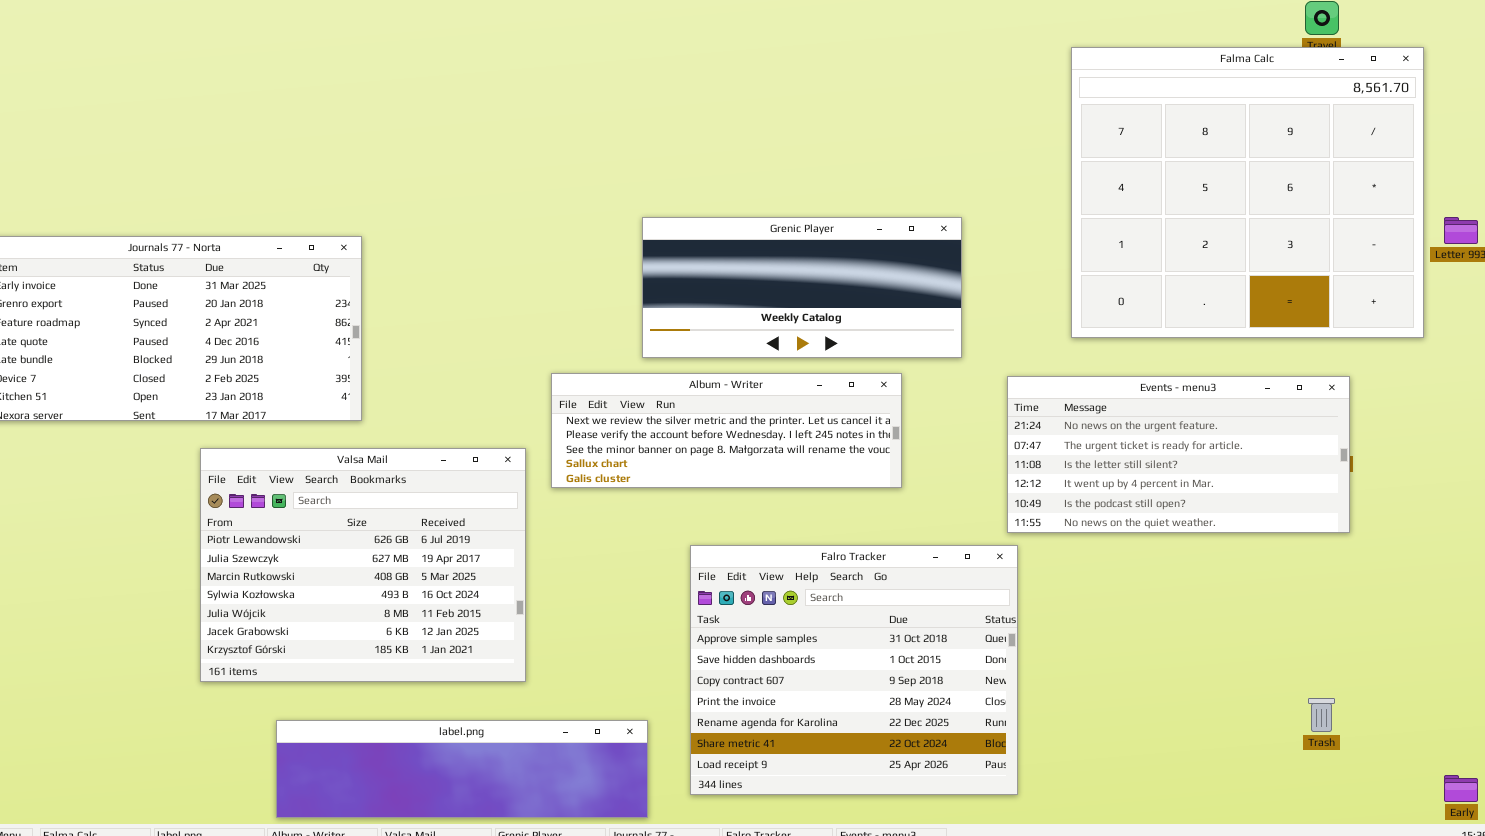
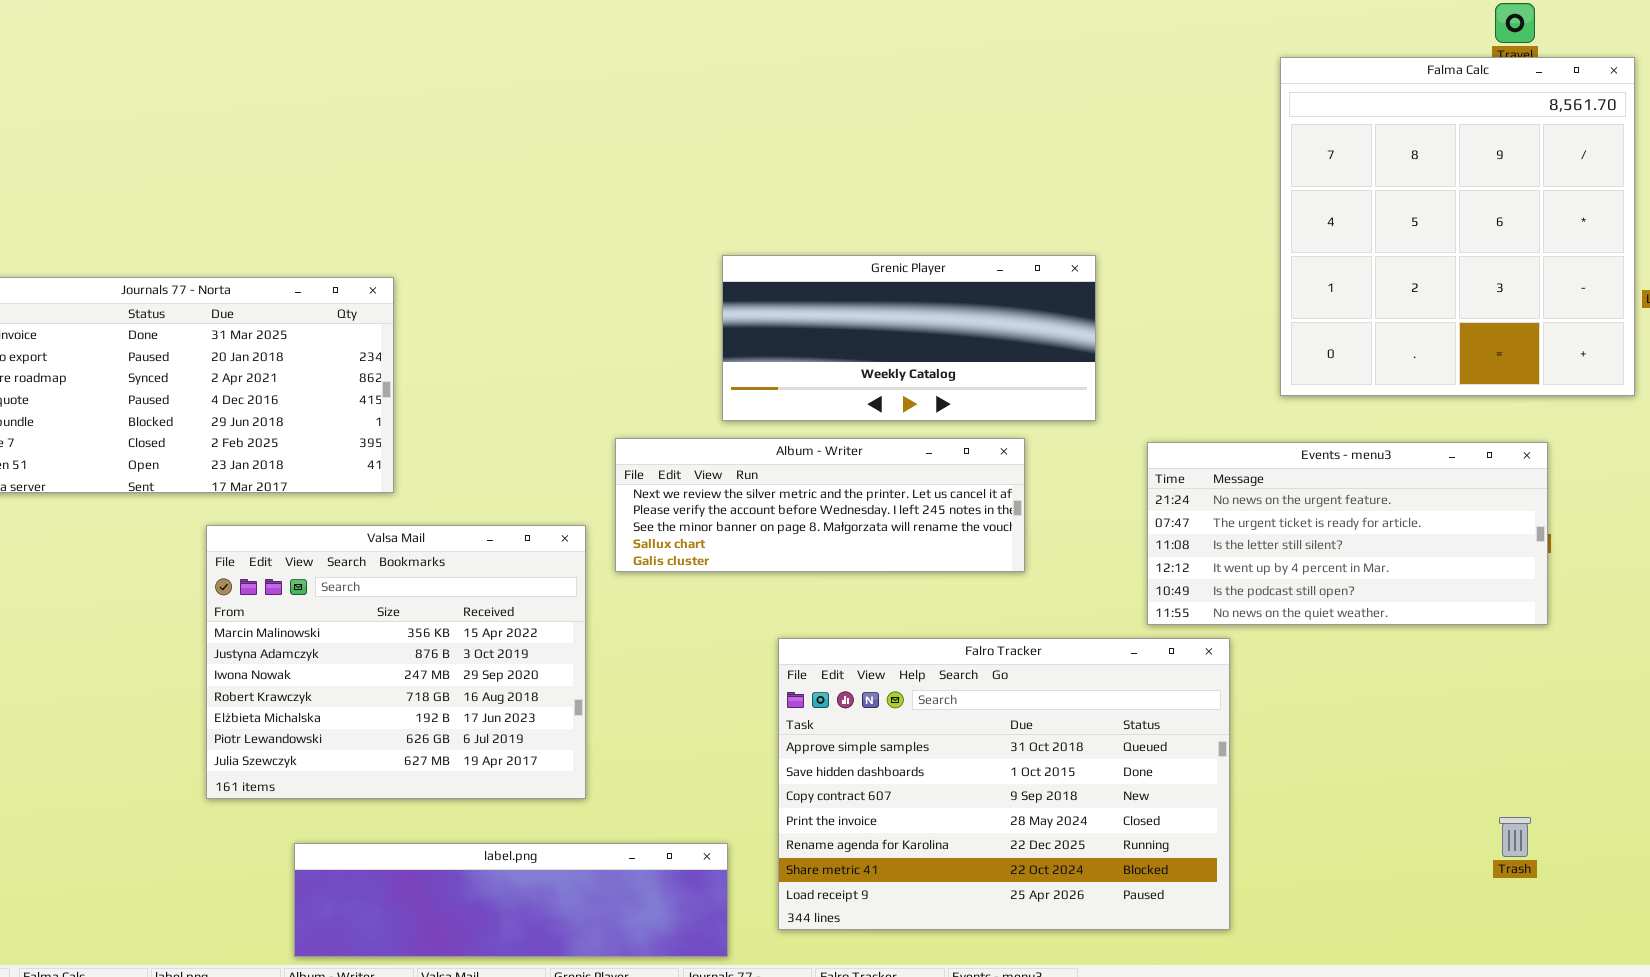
Falma Calc: [1071,47,1424,338] -> [1280,57,1635,396], resized
Valsa Mail: [200,448,526,682] -> [206,525,586,799], scrolled up 5 rows
Falro Tracker: [690,545,1018,795] -> [778,638,1230,930], resized

